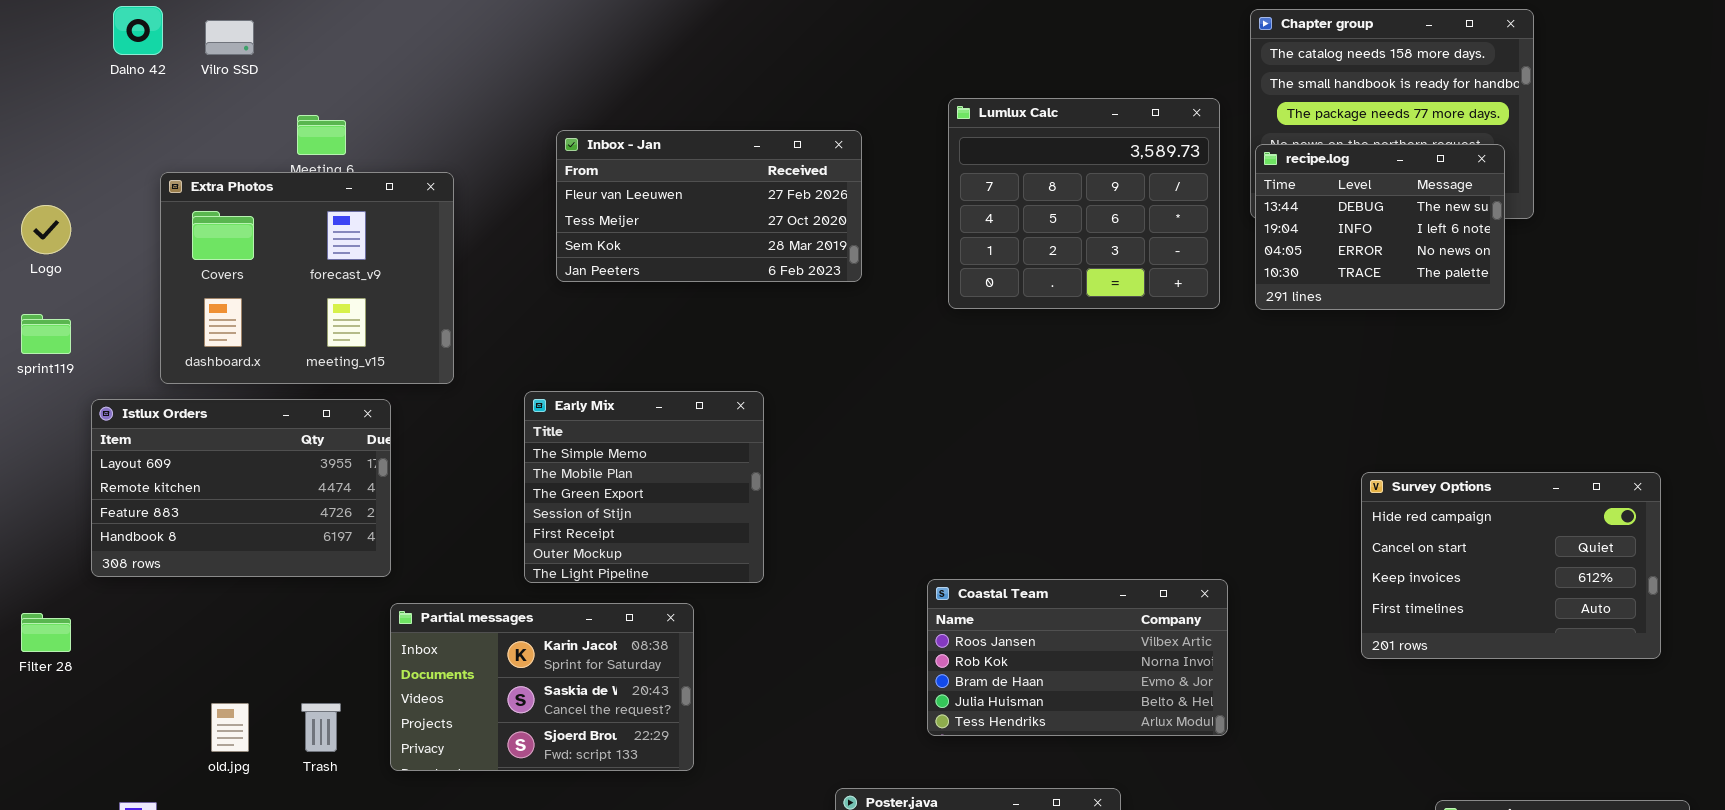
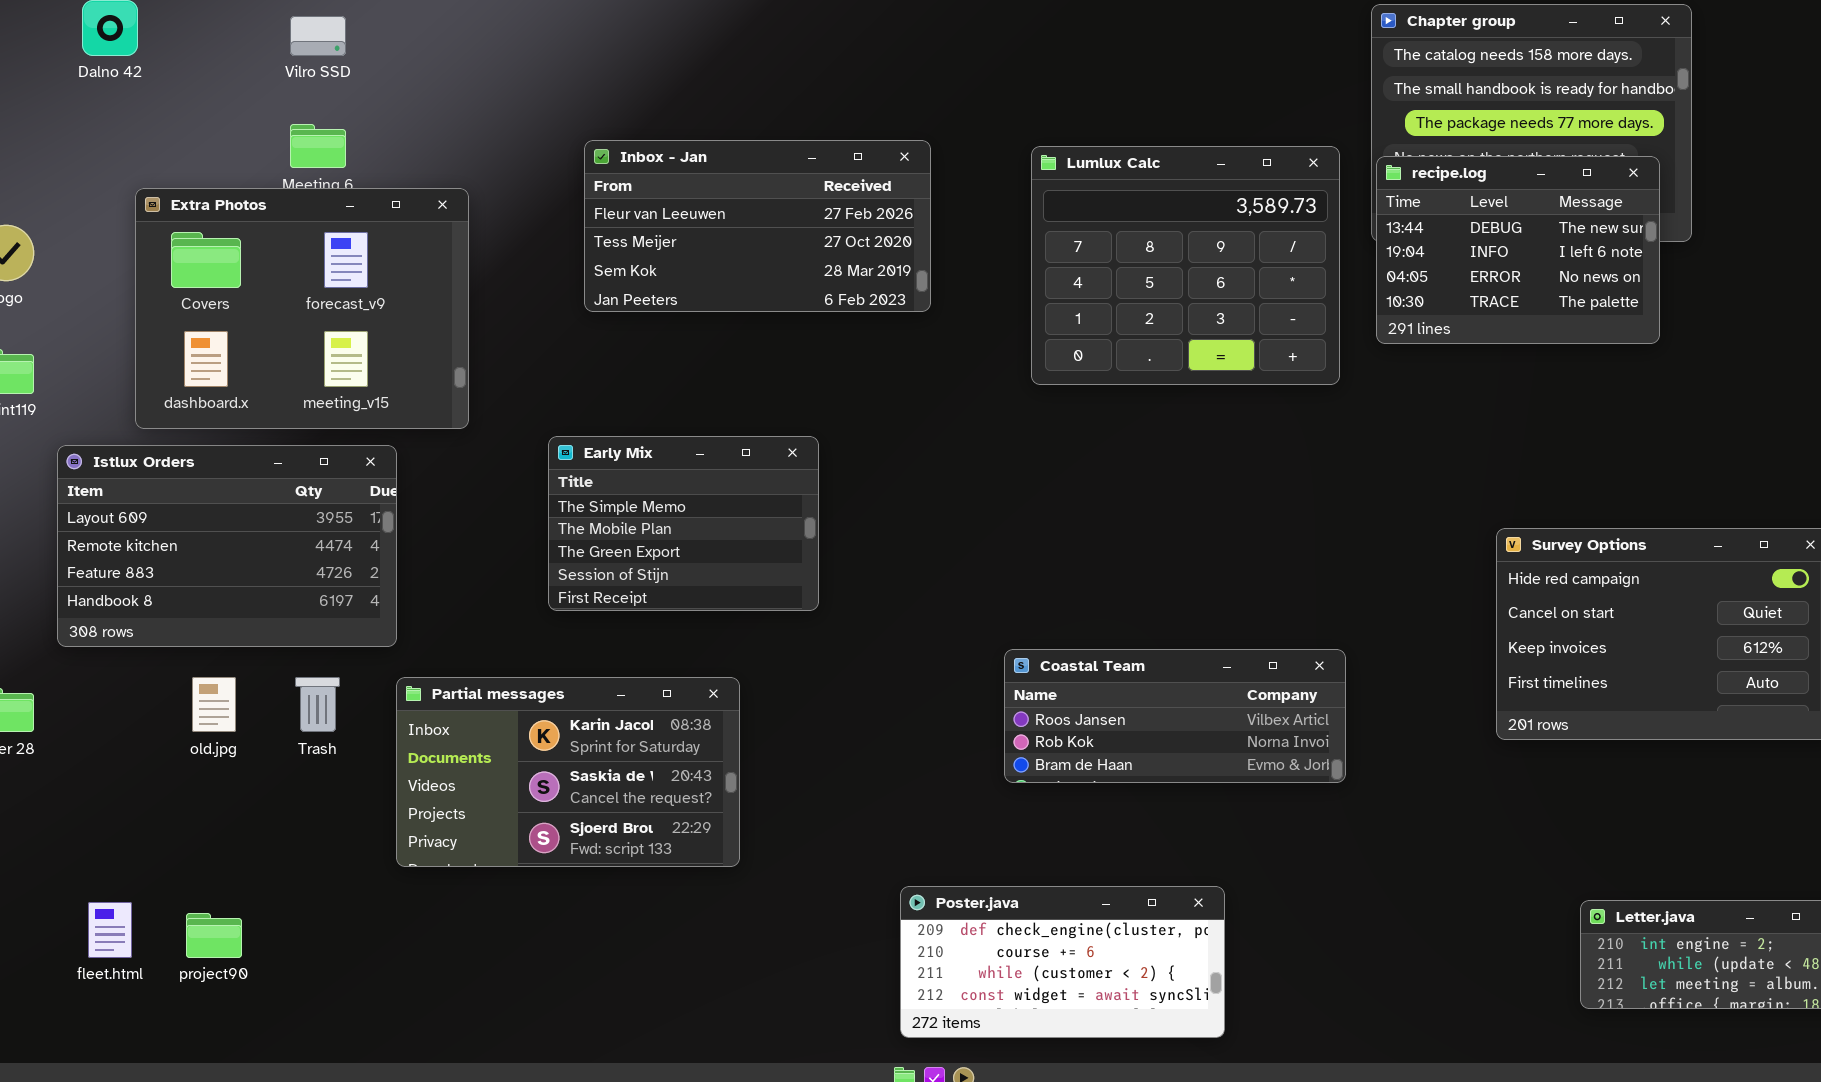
Vilro SSD: [205,20,254,55] -> [290,16,346,56], moved
Lumlux Calc: [948,98,1220,309] -> [1031,146,1340,385], moved
Early Mix: [524,391,764,583] -> [548,436,819,611], resized
Coastal Team: [927,579,1228,736] -> [1004,649,1346,783], resized
old.jpg: [211,703,249,752] -> [192,677,236,732], moved
Trash: [301,703,341,752] -> [295,677,340,732], moved

